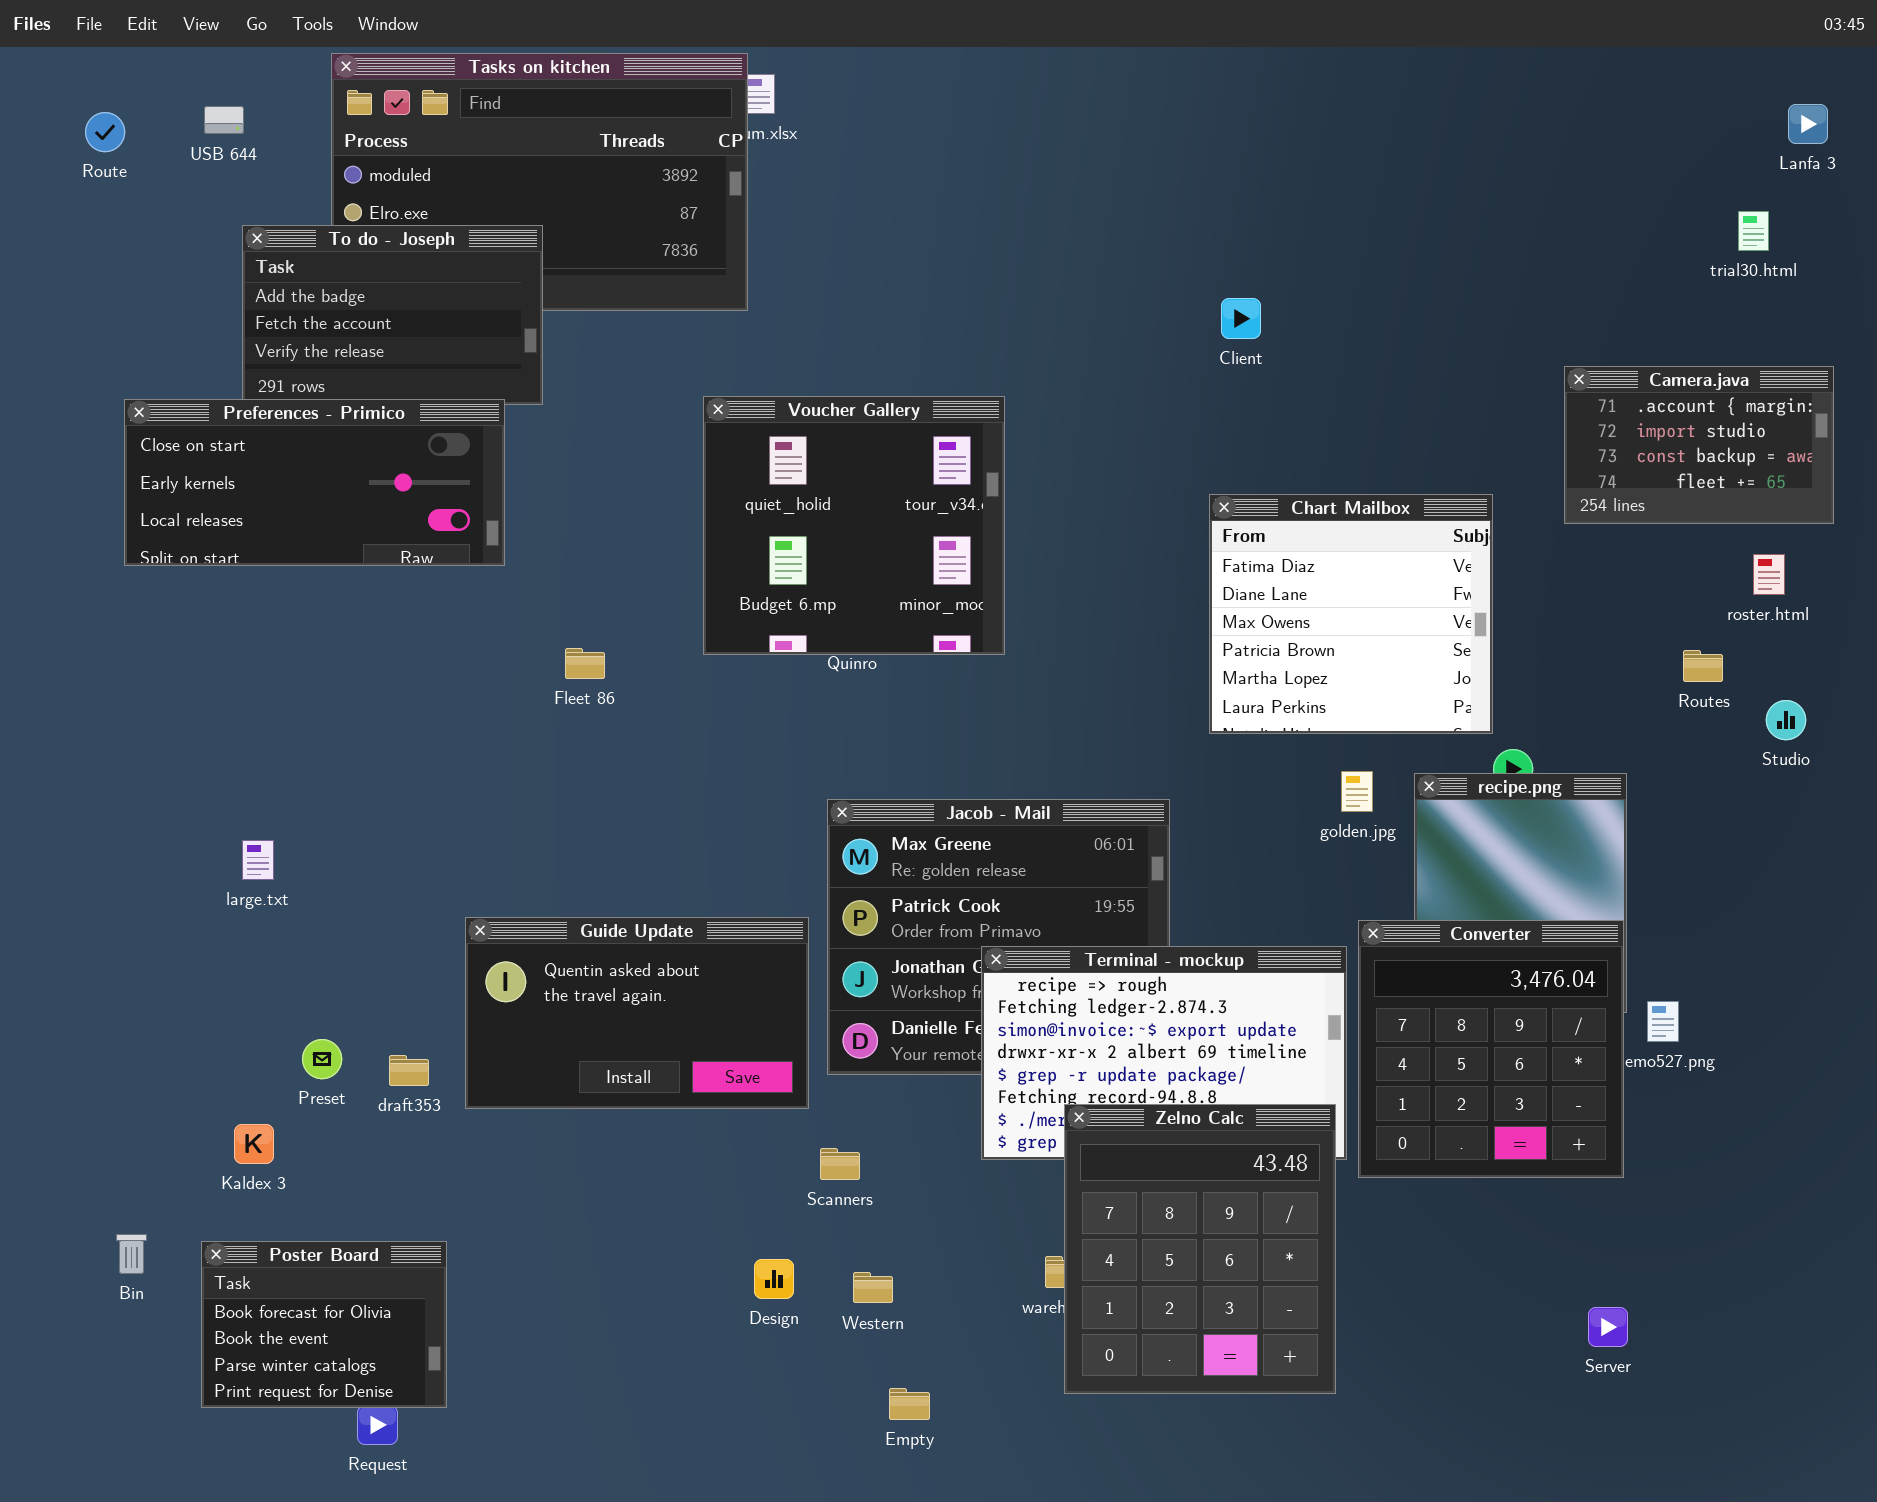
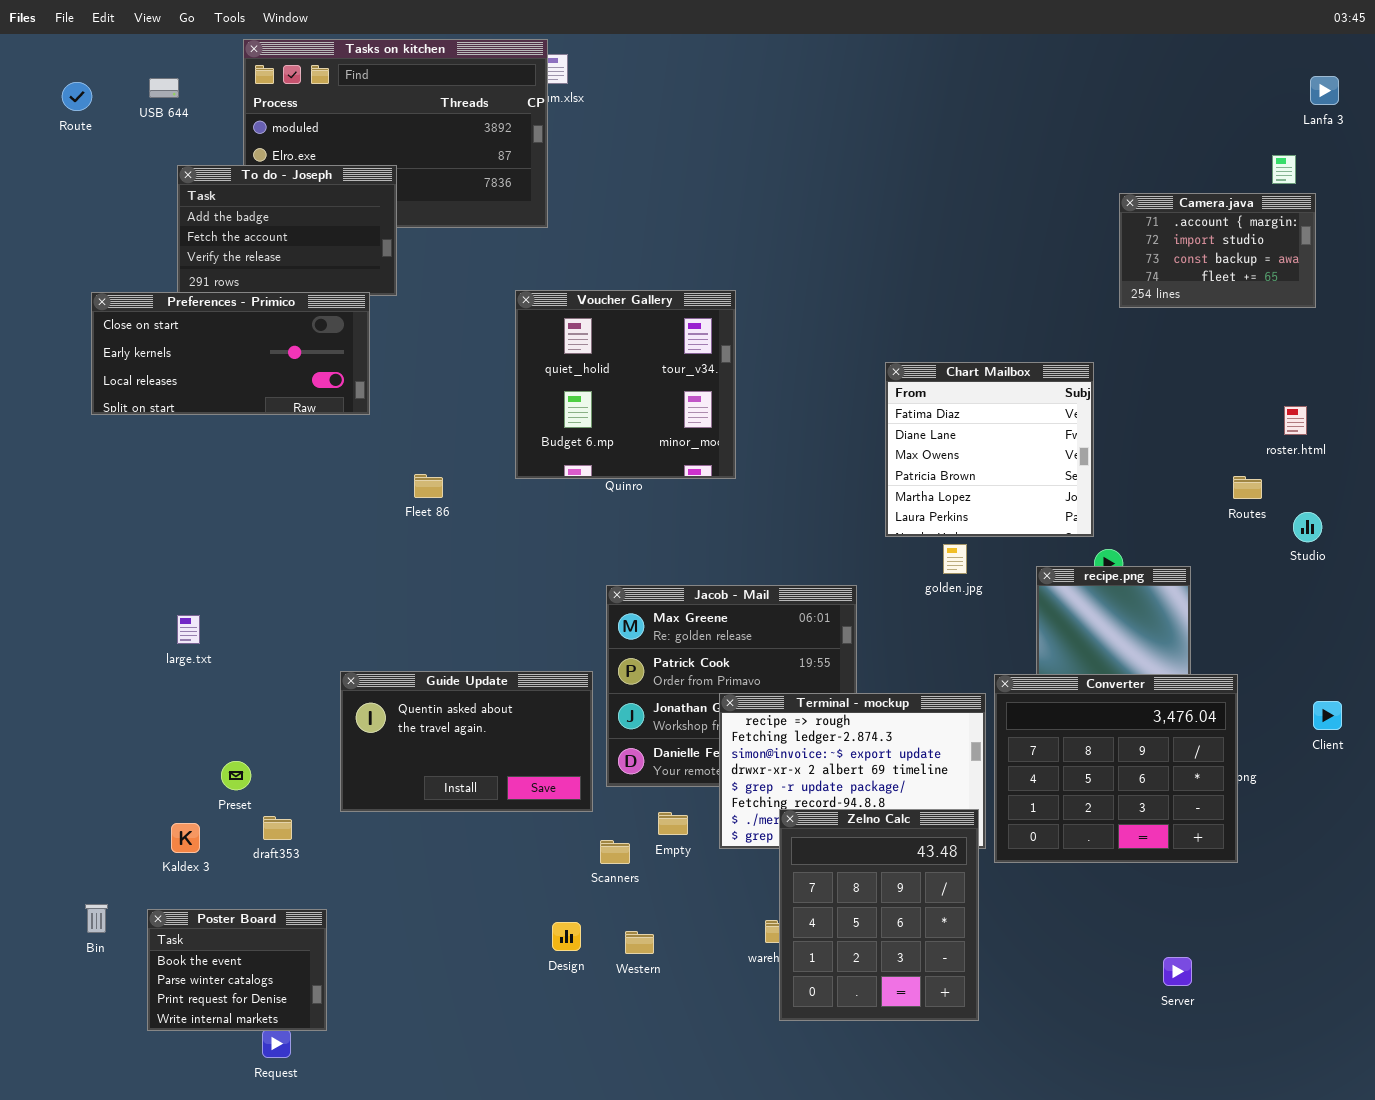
Client: [1221,298,1261,339] -> [1313,701,1342,730], moved
Camera.java: [1564,366,1834,524] -> [1119,193,1316,308], moved
golden.jpg: [1341,771,1373,812] -> [943,544,967,574], moved
Converter: [1358,920,1624,1178] -> [994,674,1238,863], resized
draft353: [389,1055,429,1086] -> [263,816,292,840], moved
Poster Board: [201,1241,447,1408] -> [147,909,327,1031], scrolled down 1 row
Empty: [889,1388,930,1420] -> [658,812,688,835], moved

